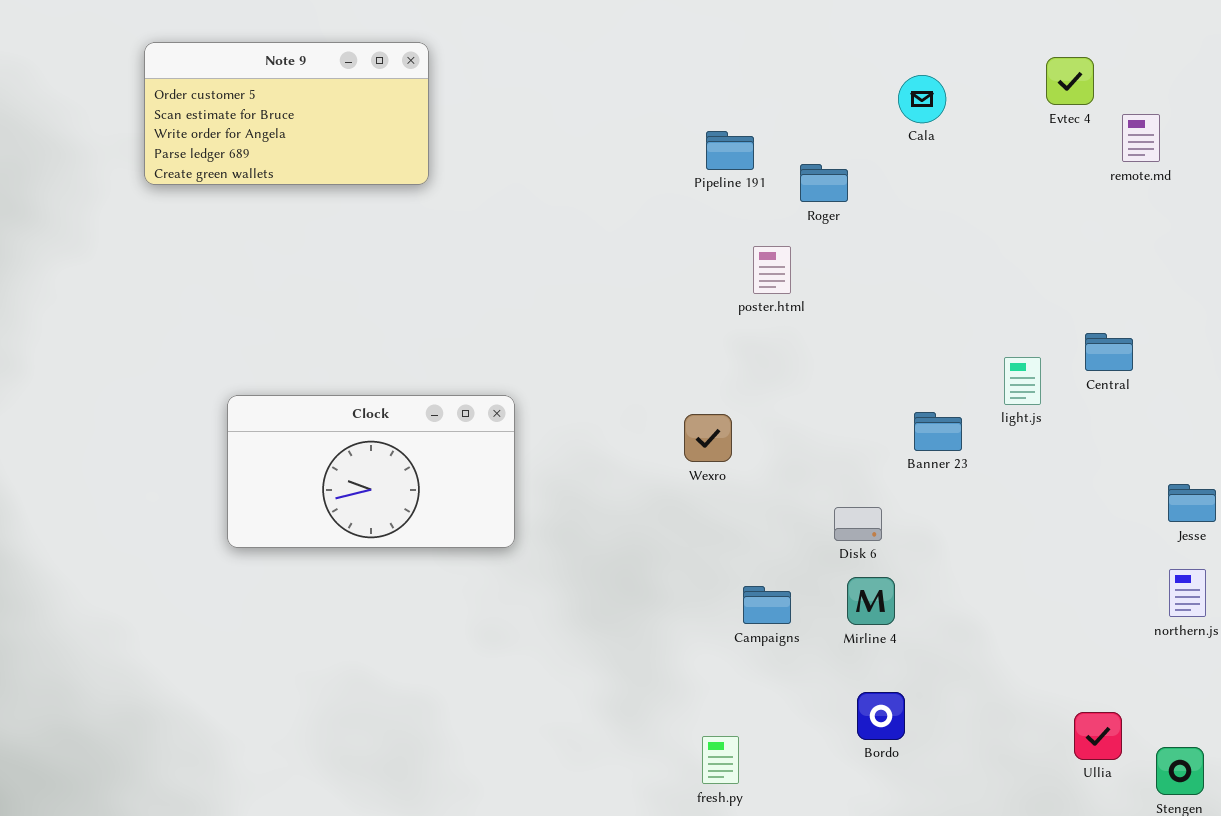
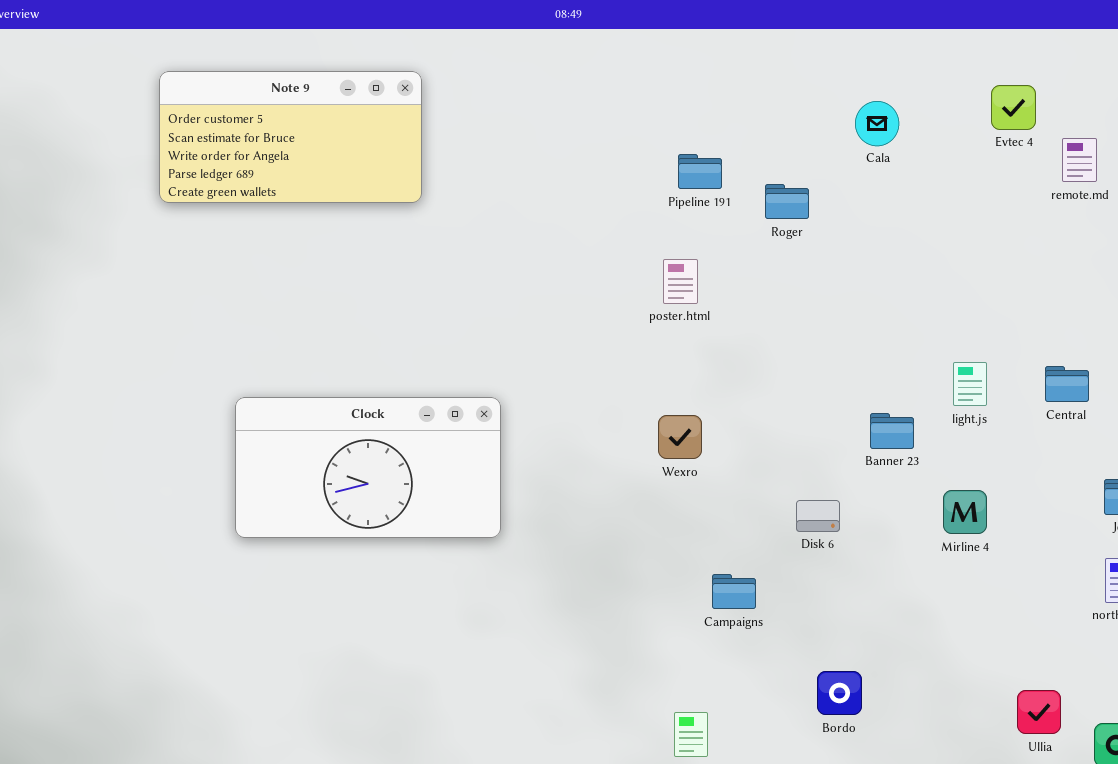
poster.html: [753,246,791,294] -> [663,259,698,304], moved
Central: [1085,333,1133,371] -> [1045,366,1089,402], moved
Mirline 4: [847,577,895,625] -> [943,490,987,534], moved

